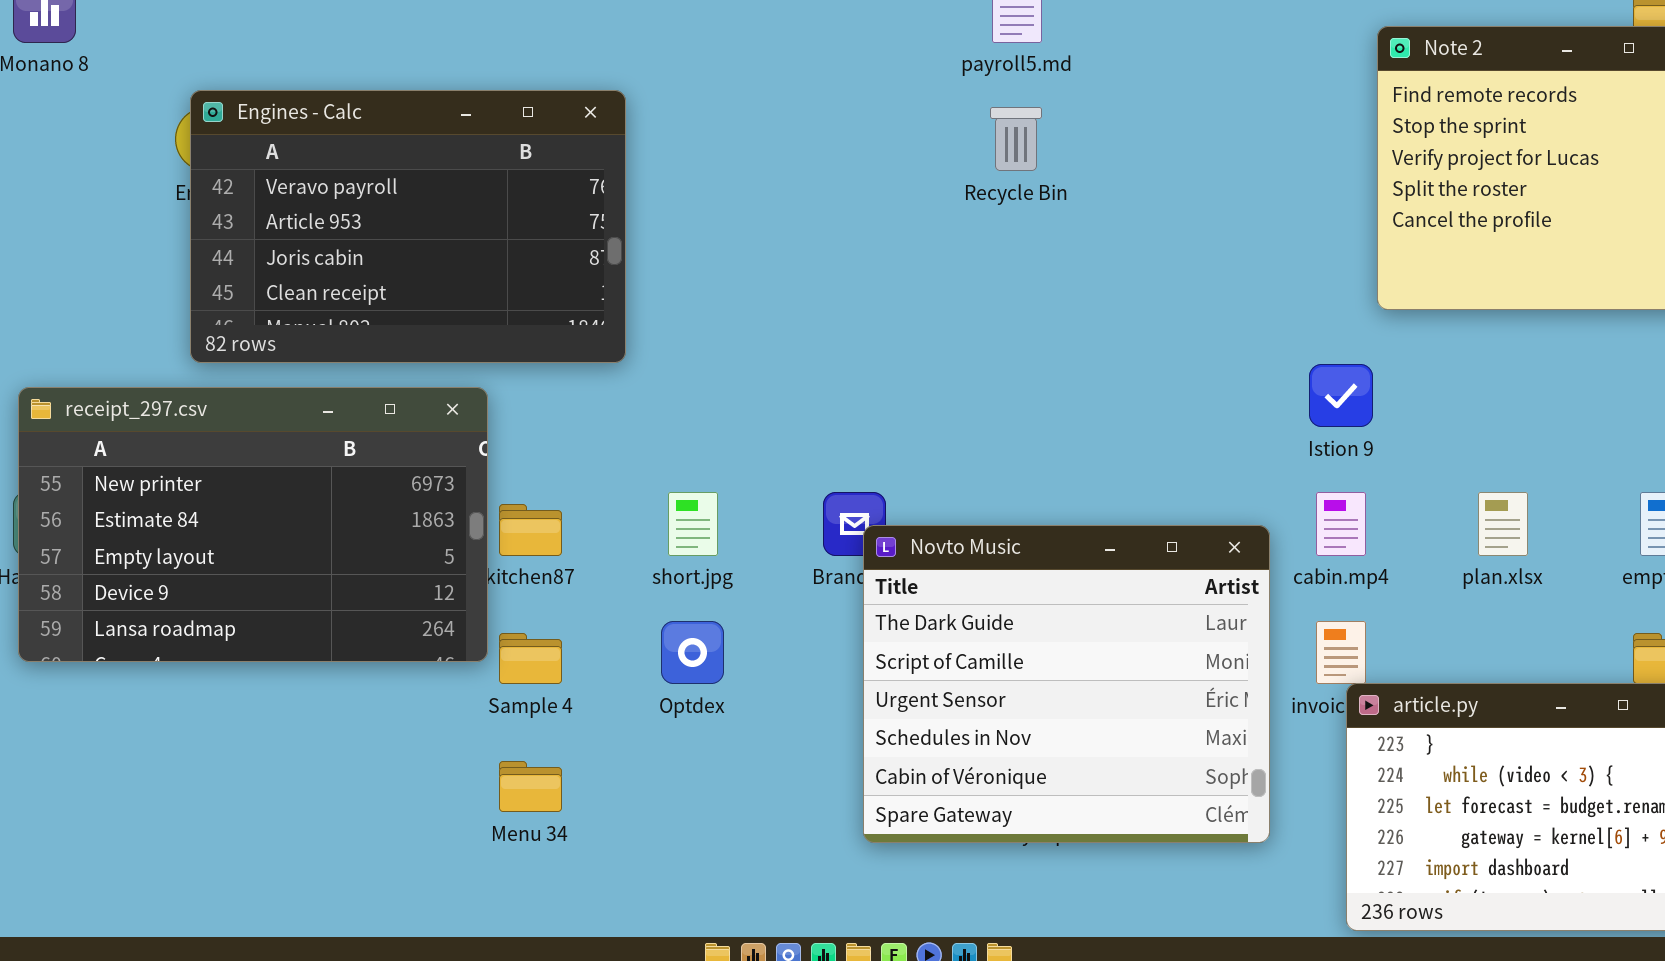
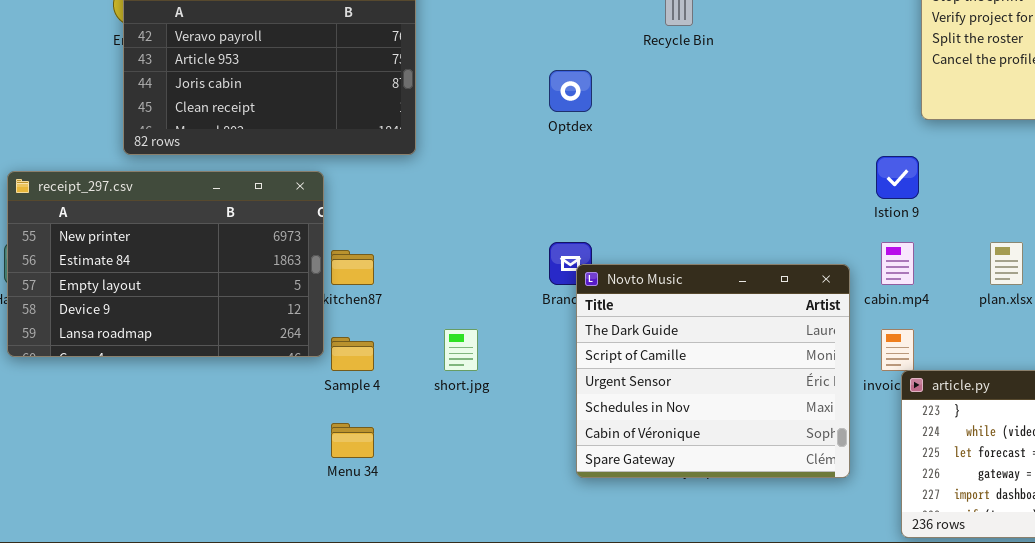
short.jpg: [668,492,718,556] -> [444,329,478,371], moved
Optdex: [661,621,724,684] -> [549,70,592,112], moved

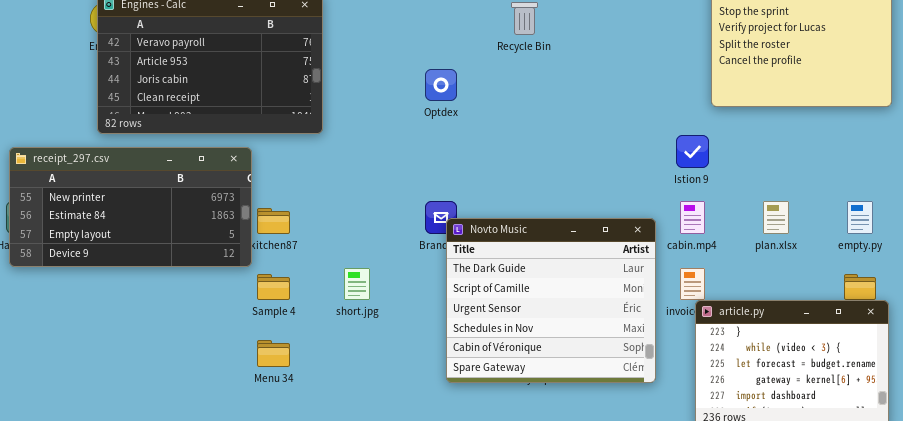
receipt_297.csv: [7,171,324,357] -> [9,147,252,267], resized

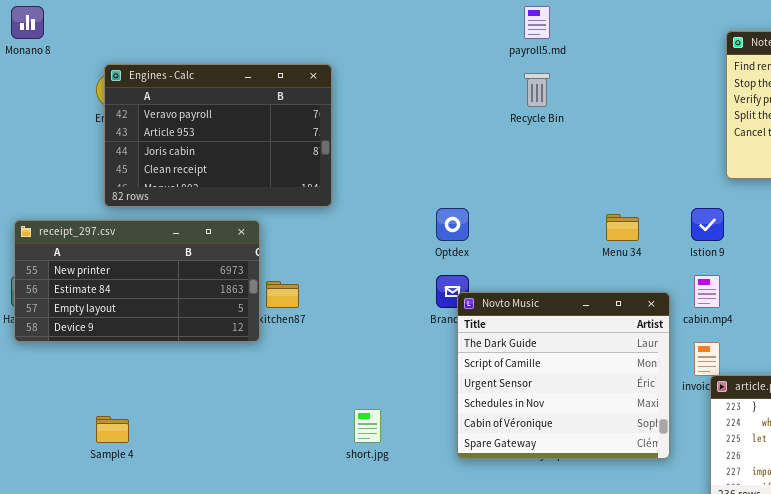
Optdex: [425,69,457,101] -> [436,208,469,241], moved
short.jpg: [344,268,370,300] -> [354,409,381,443], moved
Sample 4: [257,274,290,300] -> [96,416,129,443], moved
Menu 34: [257,340,290,367] -> [606,214,639,241], moved

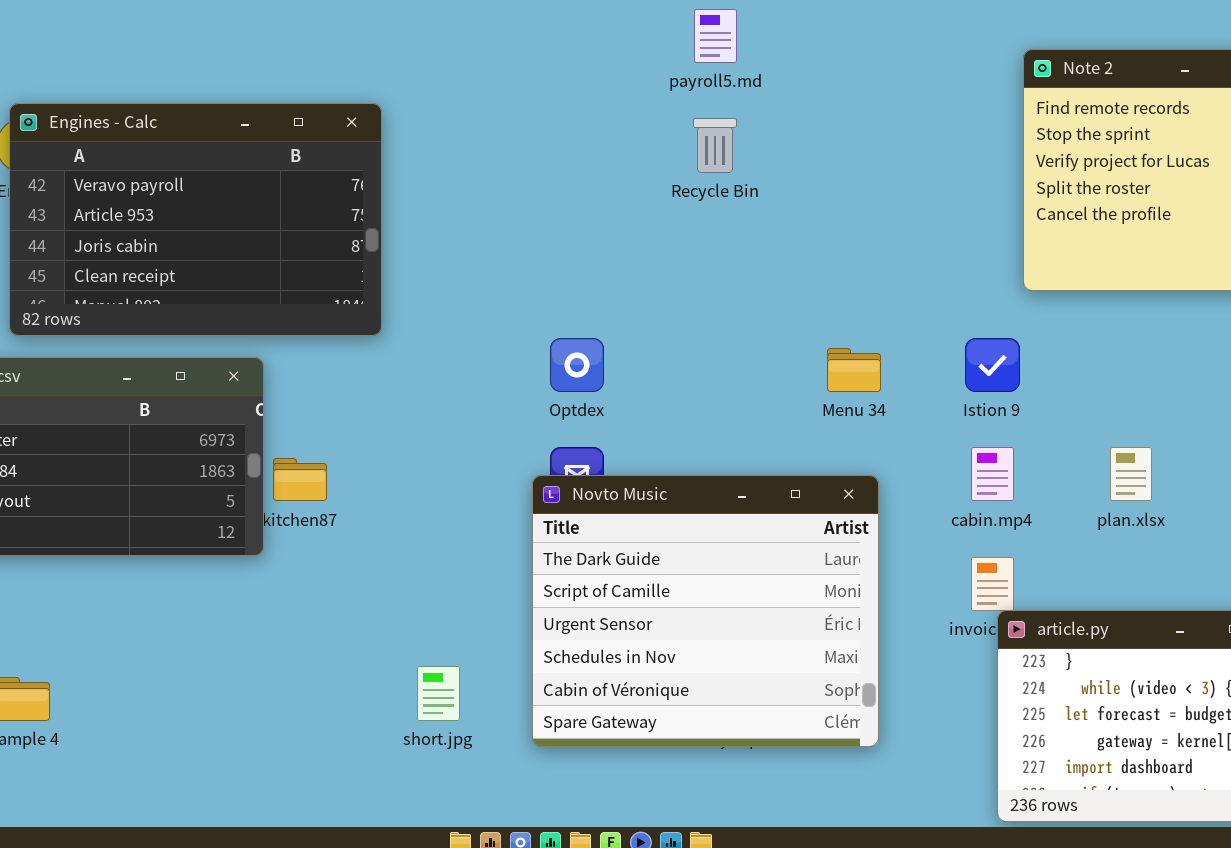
Novto Music: [457,292,670,459] -> [532,475,879,747], moved

